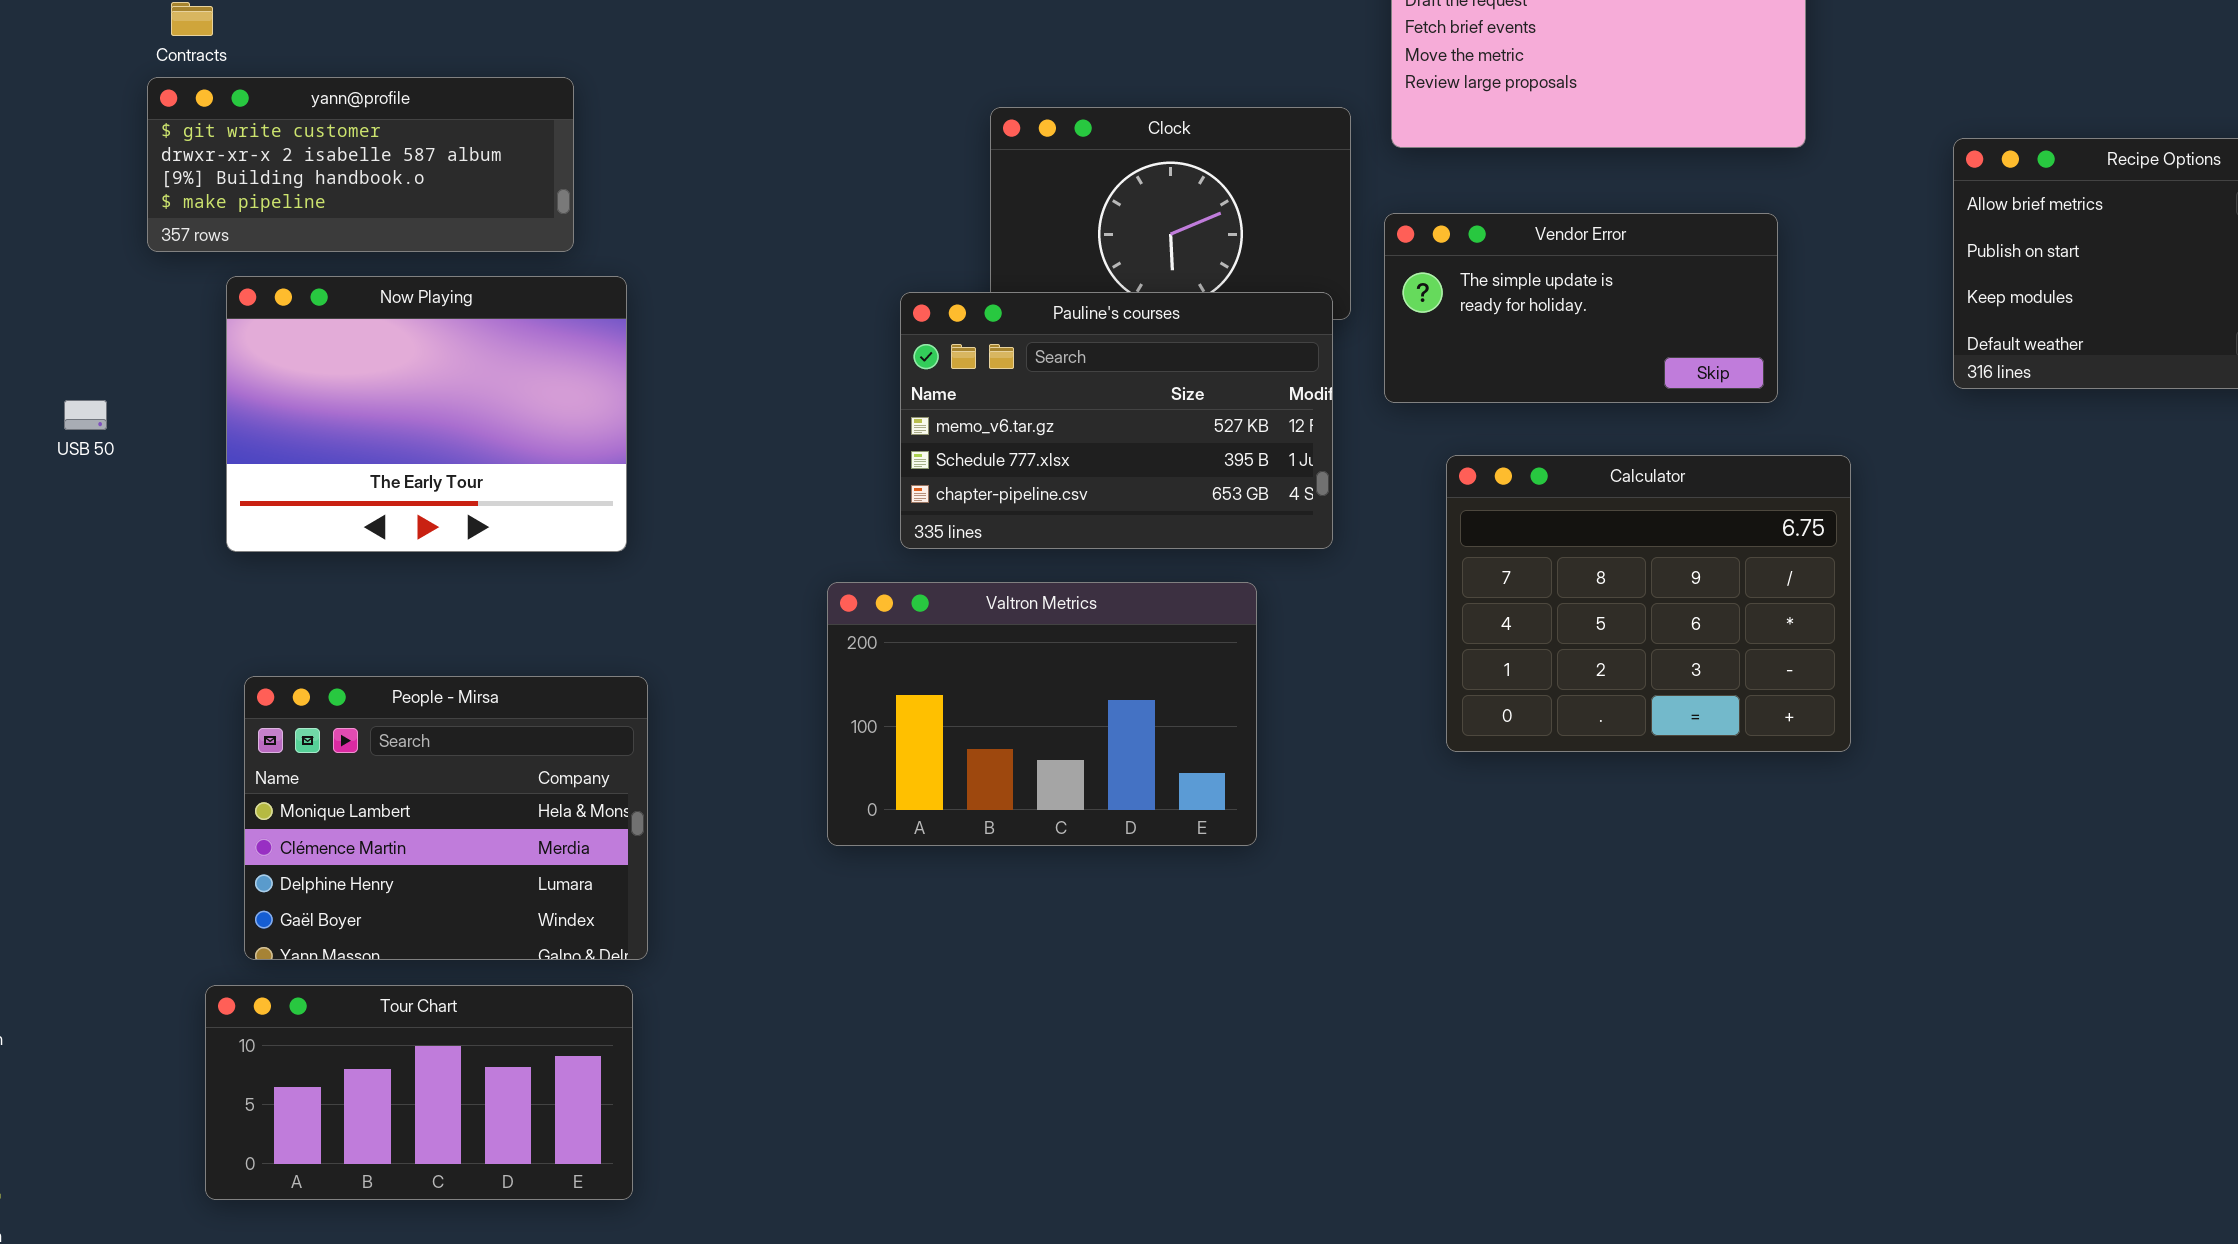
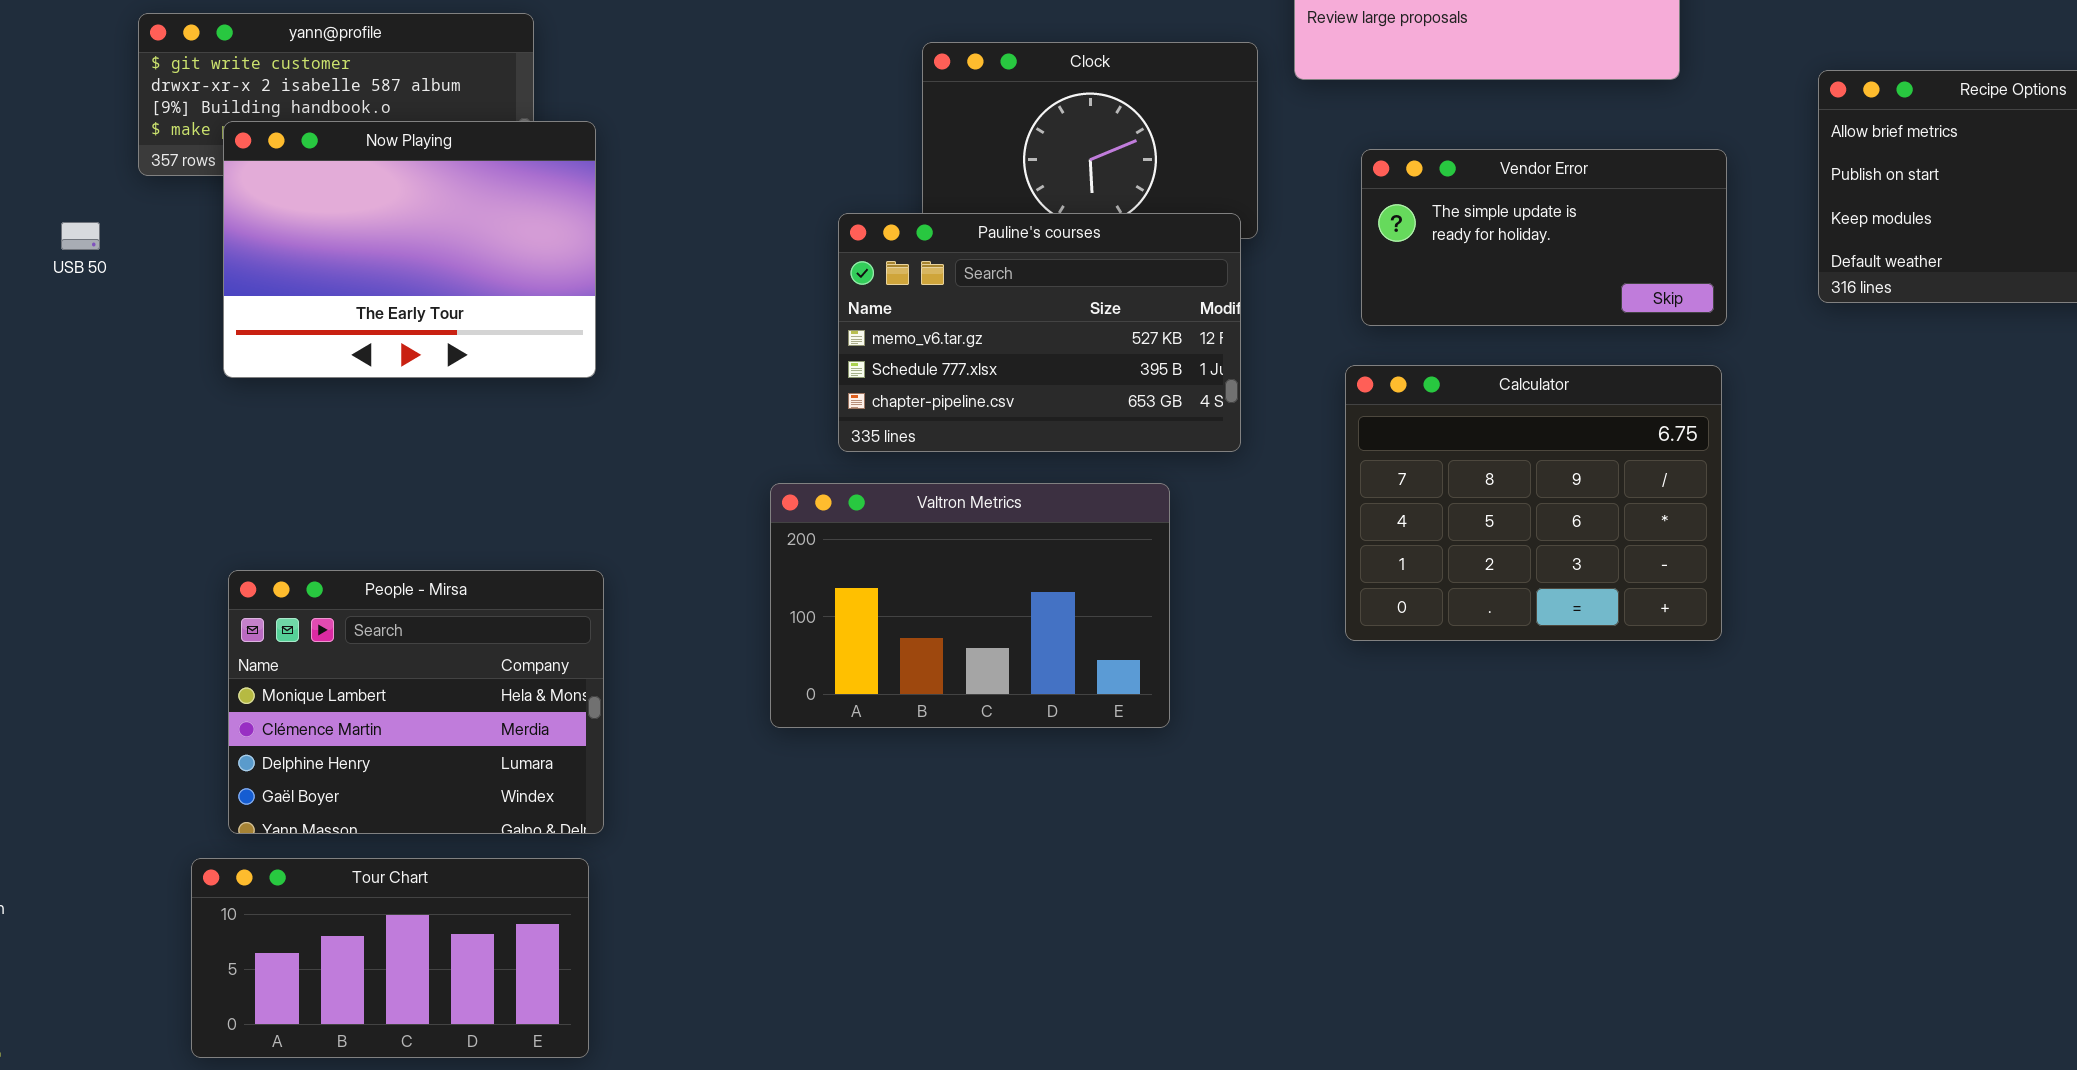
Vendor Error: [1384,213,1778,403] -> [1361,149,1727,326], moved
Now Playing: [226,276,627,552] -> [223,121,596,378], moved
USB 50: [64,400,107,430] -> [61,222,100,250], moved

